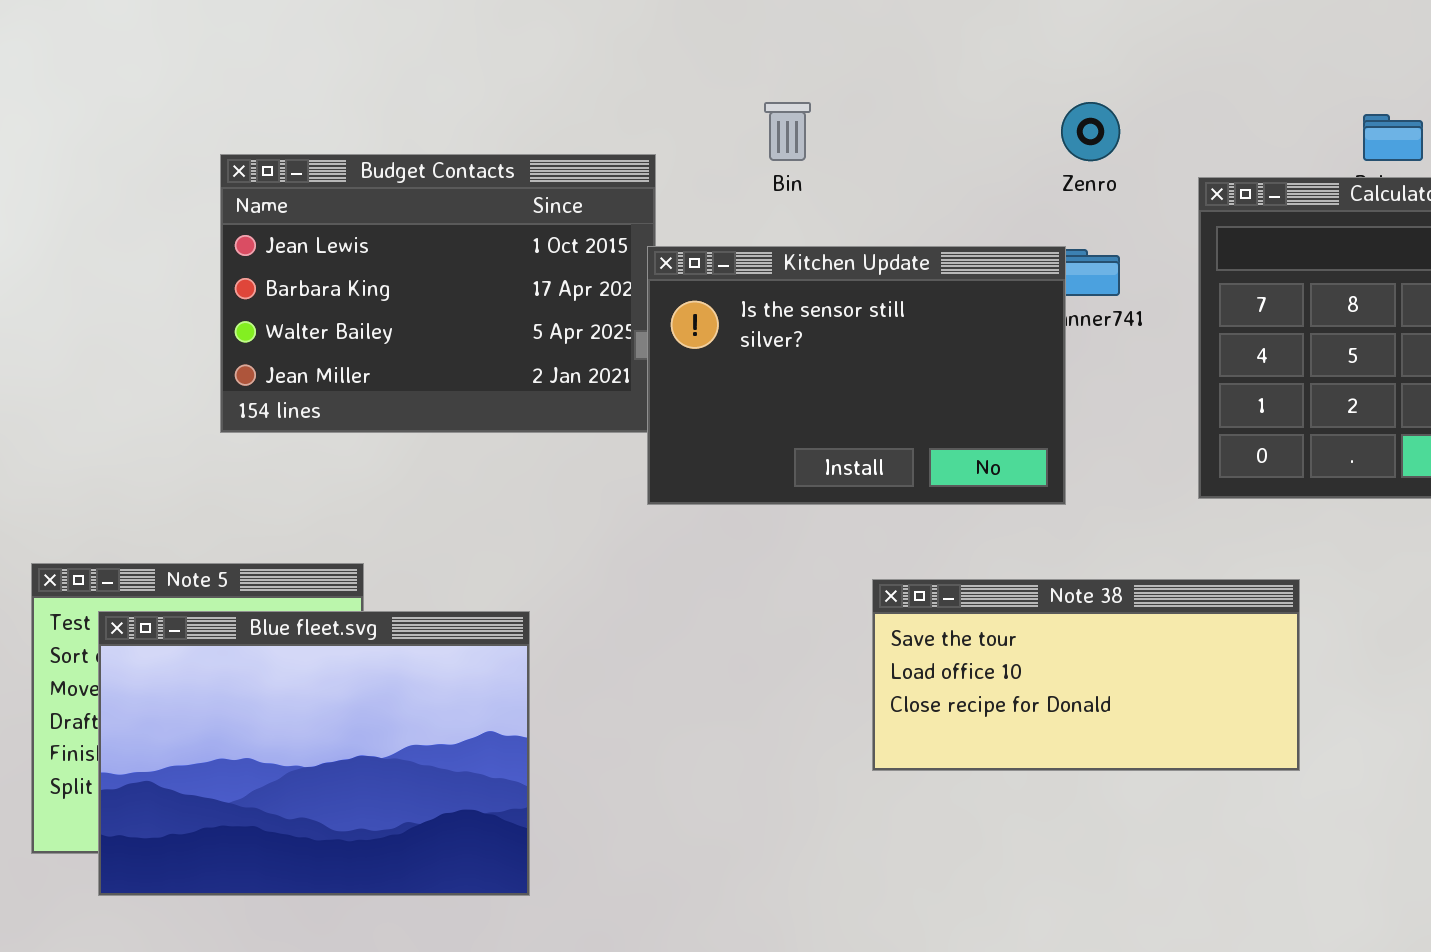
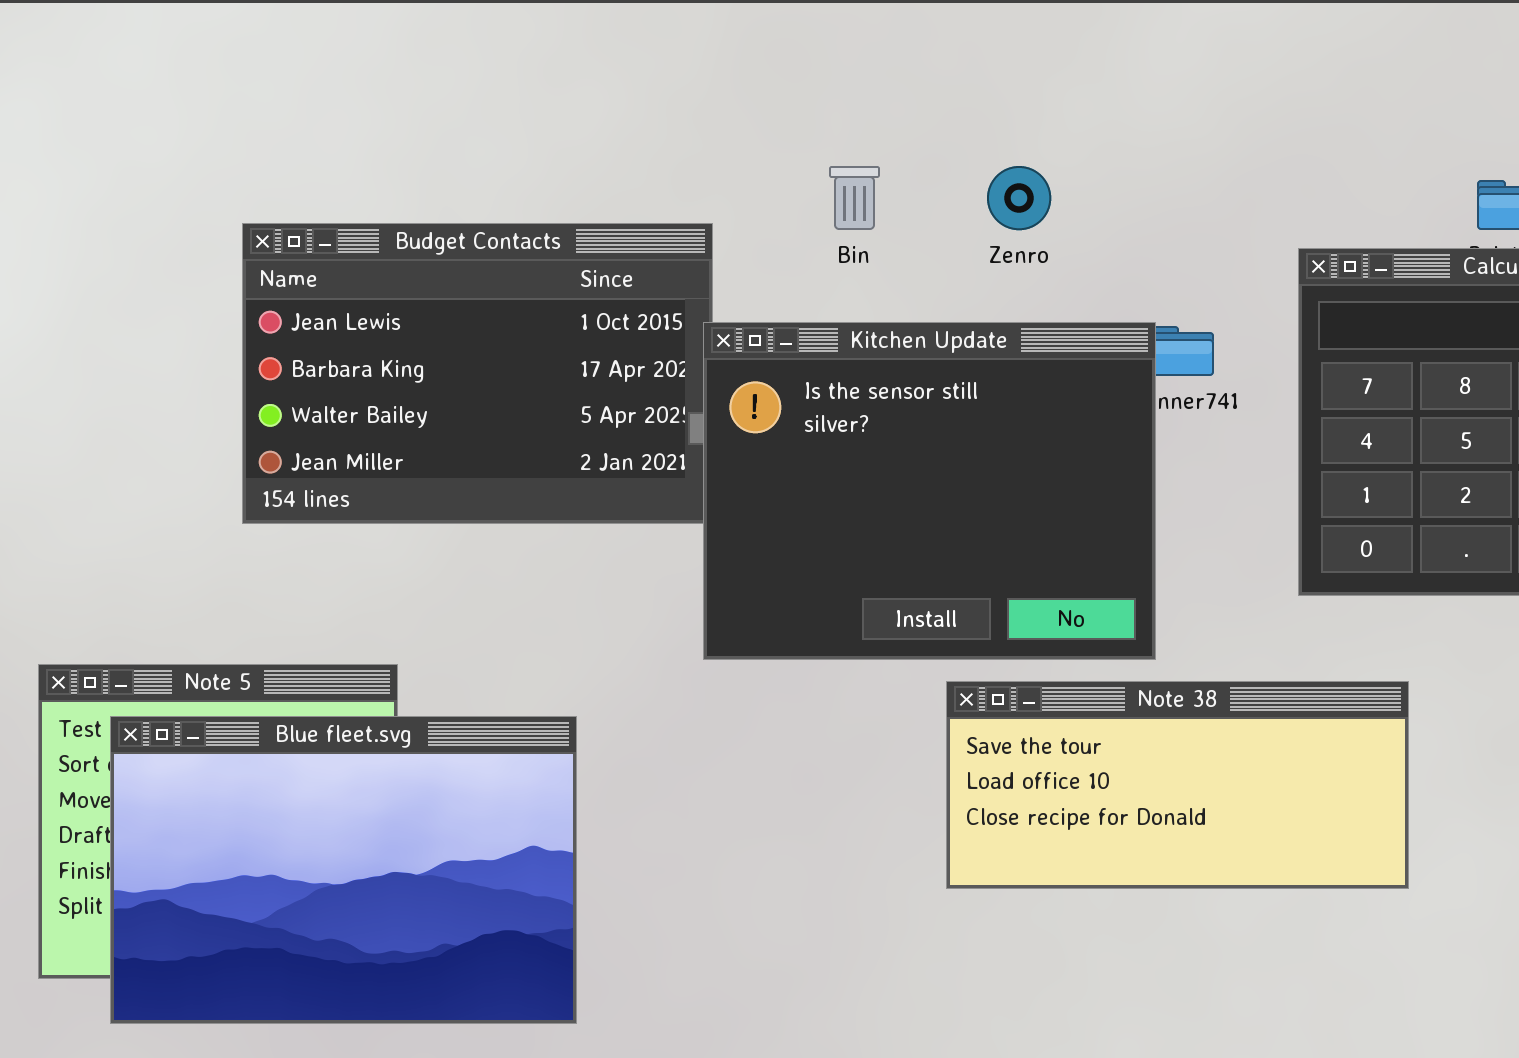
Zenro: [1061,102,1120,161] -> [987,166,1051,230], moved
Kitchen Update: [647,246,1066,505] -> [703,322,1156,660], resized

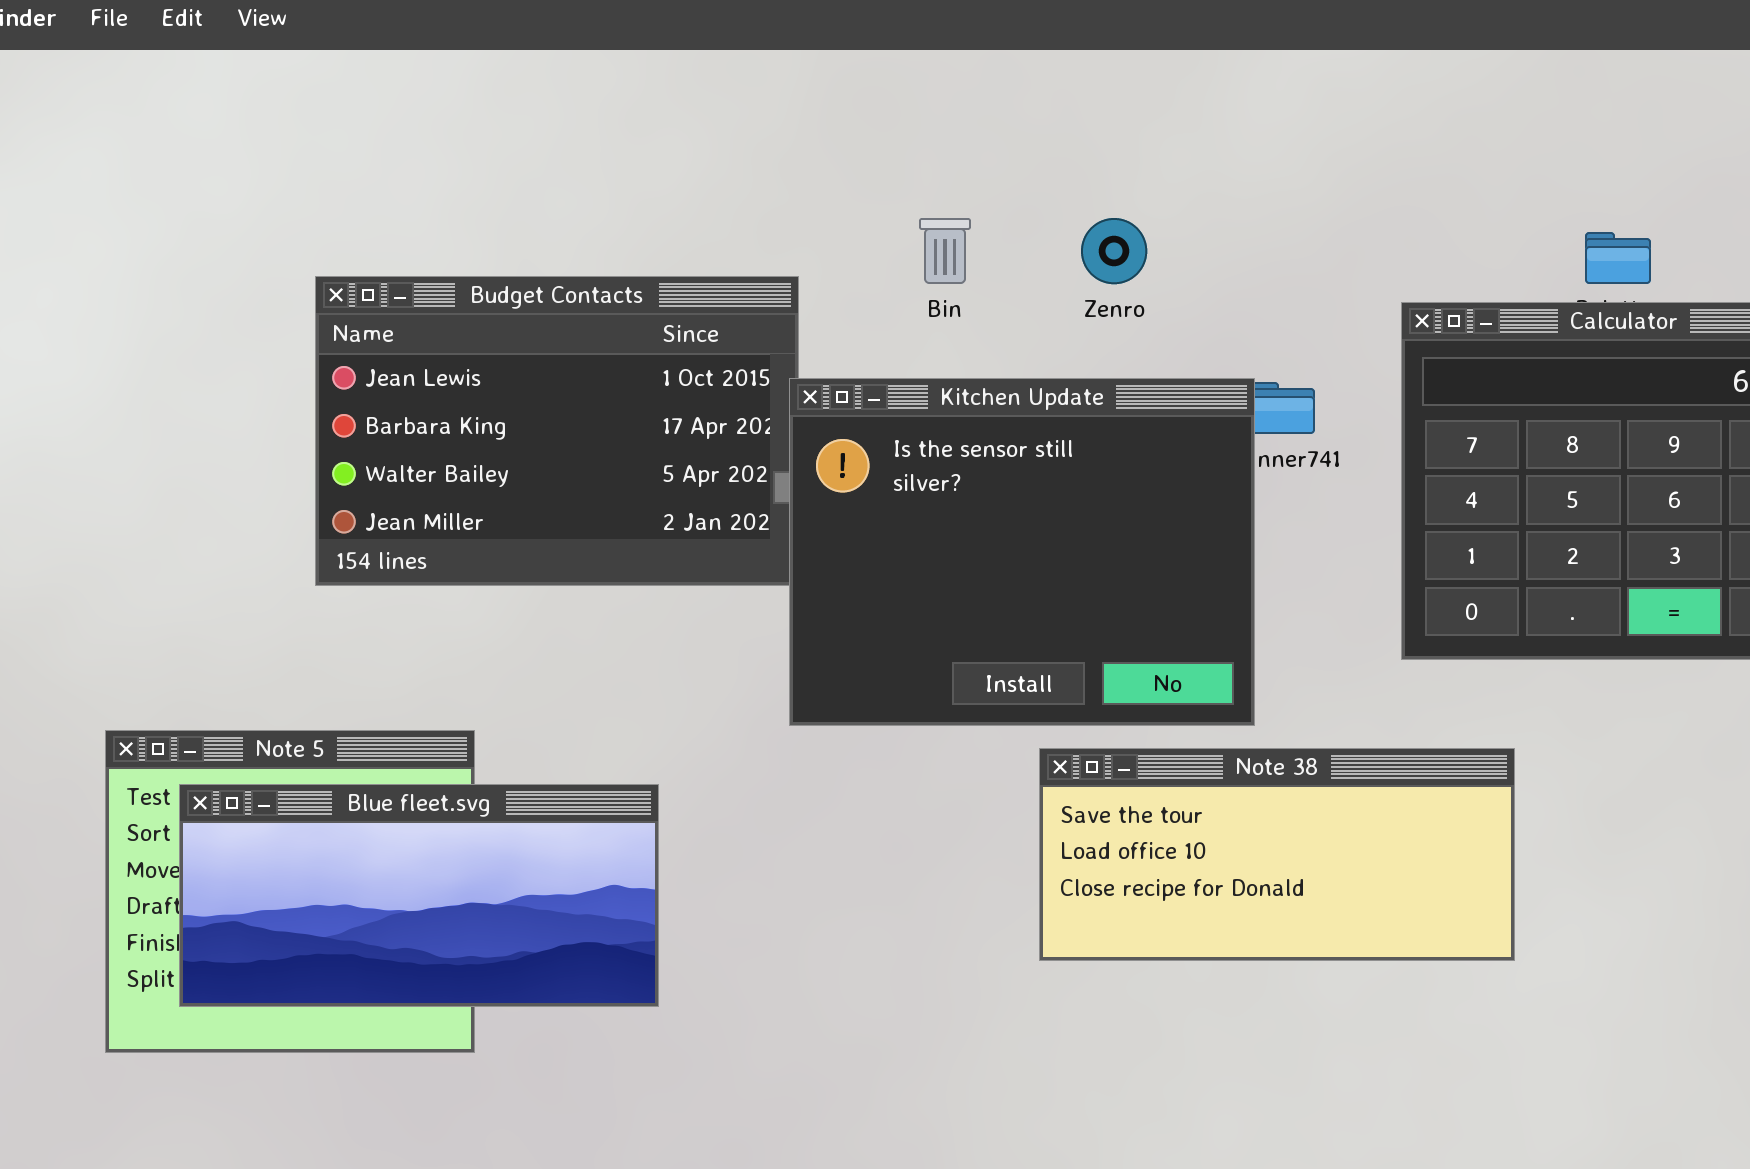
Blue fleet.svg: [110,716,577,1024] -> [179,784,659,1007], resized

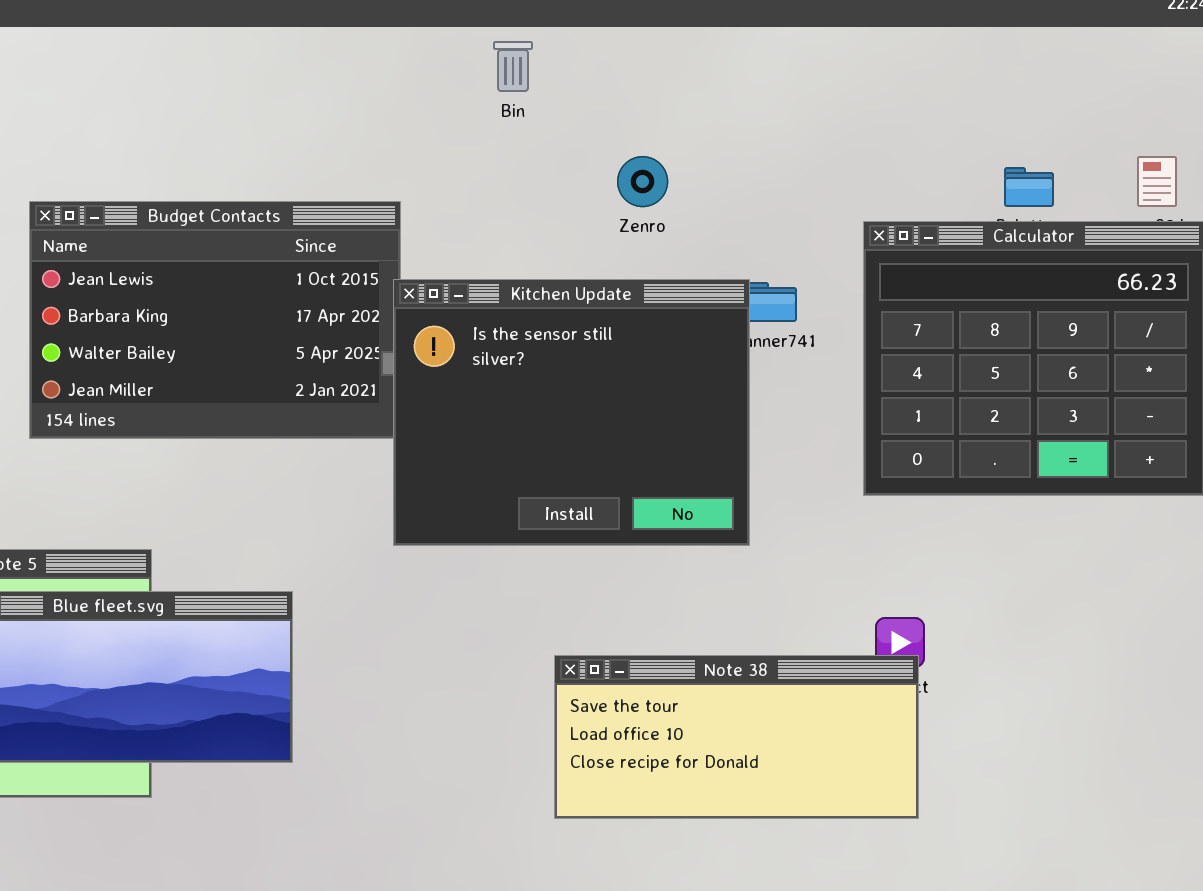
Bin: [919,218,971,284] -> [493,41,533,92], moved
Note 38: [1039,748,1515,961] -> [554,655,919,819], moved

